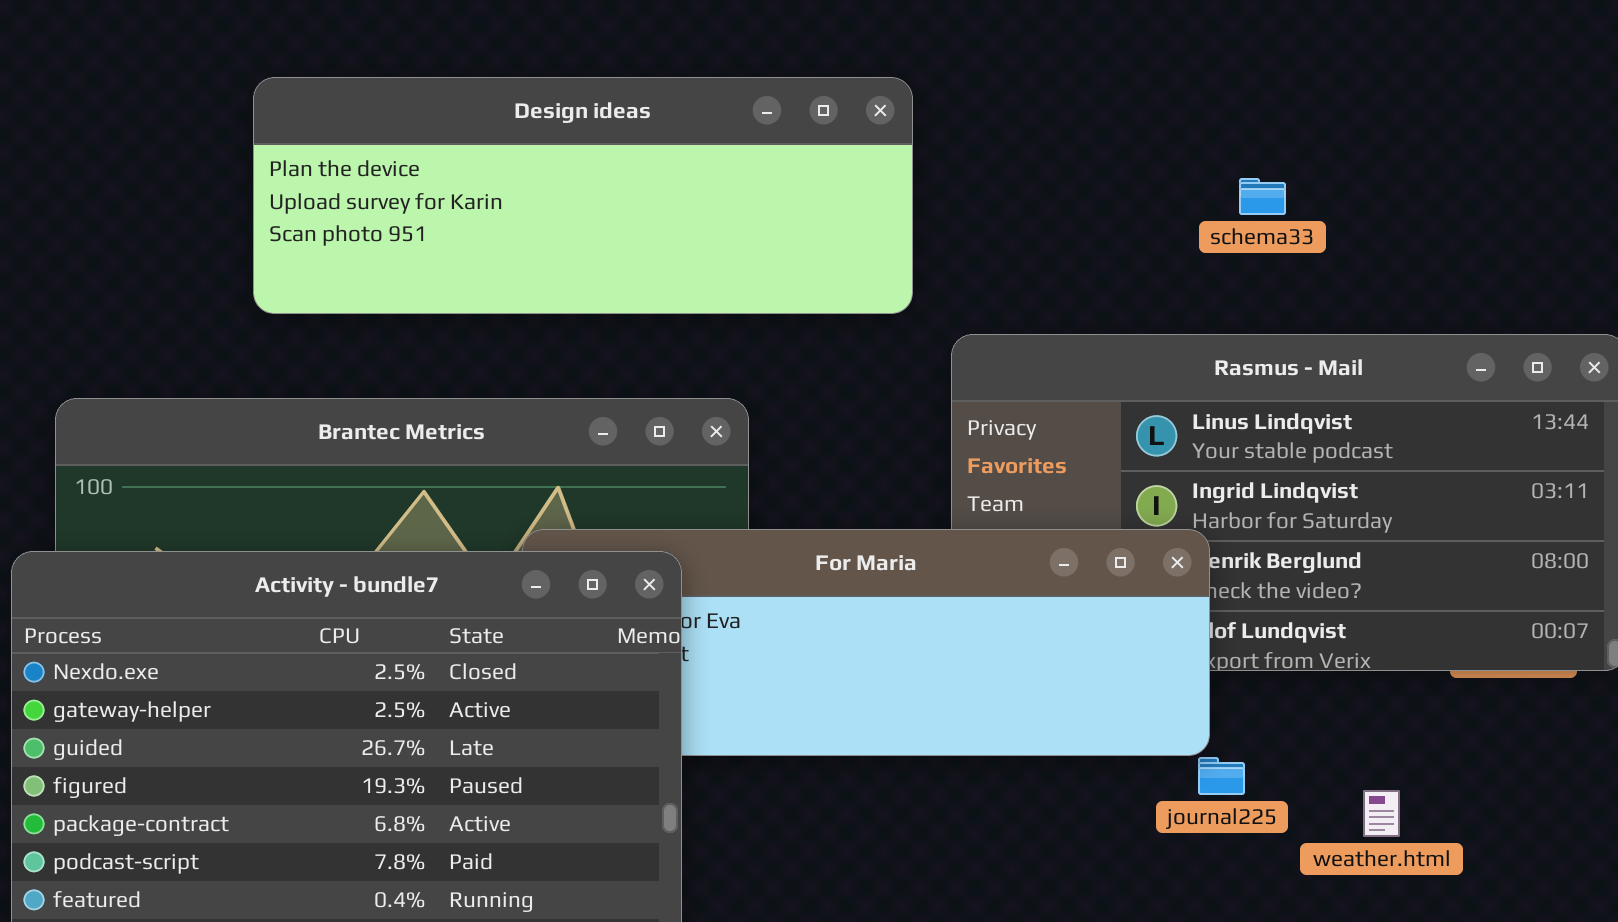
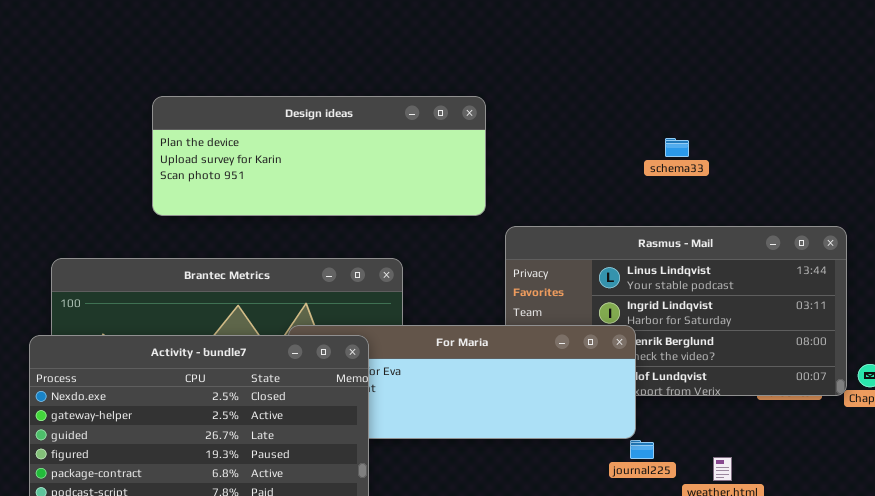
schema33: [1239,178,1286,215] -> [665,138,689,157], moved

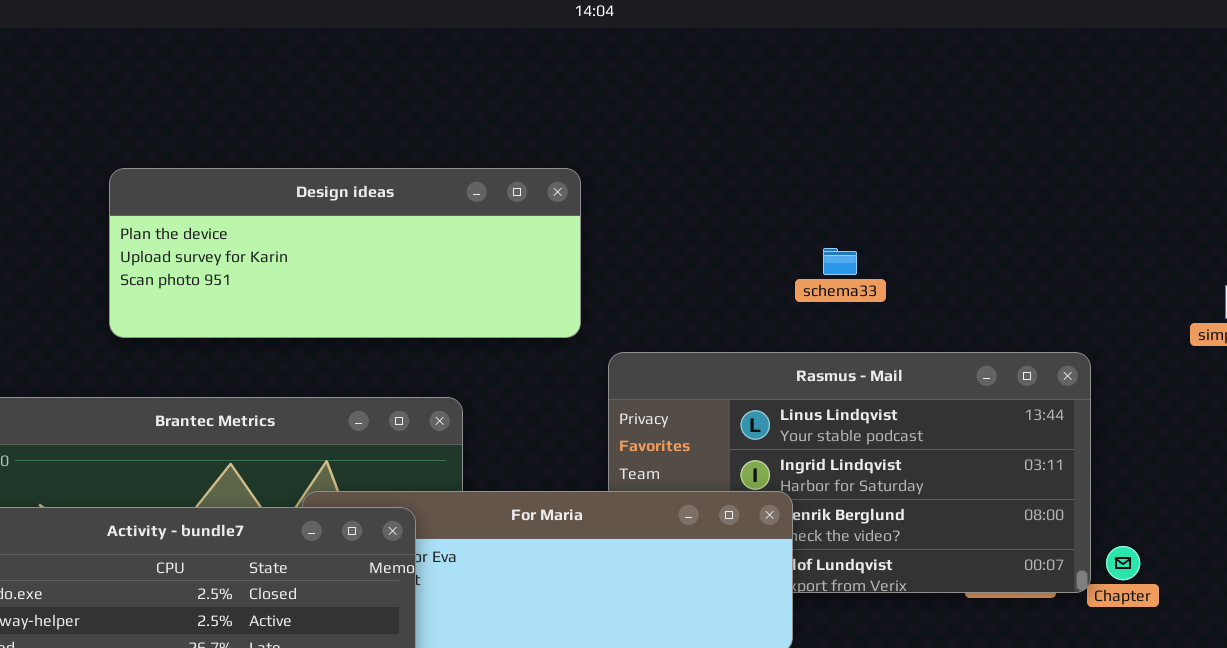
schema33: [665,138,689,157] -> [823,248,857,275], moved

